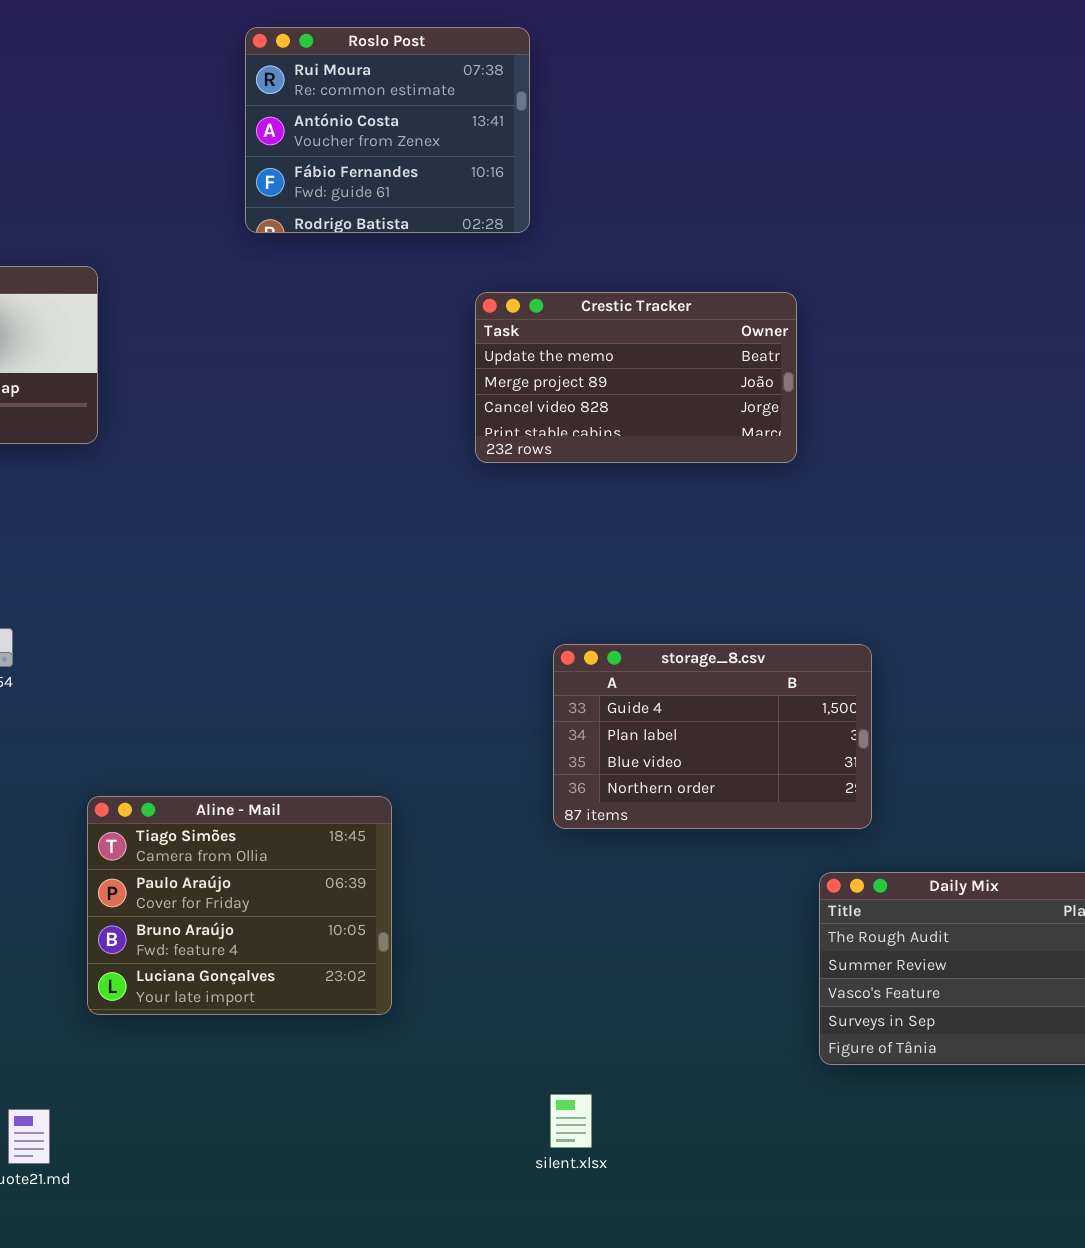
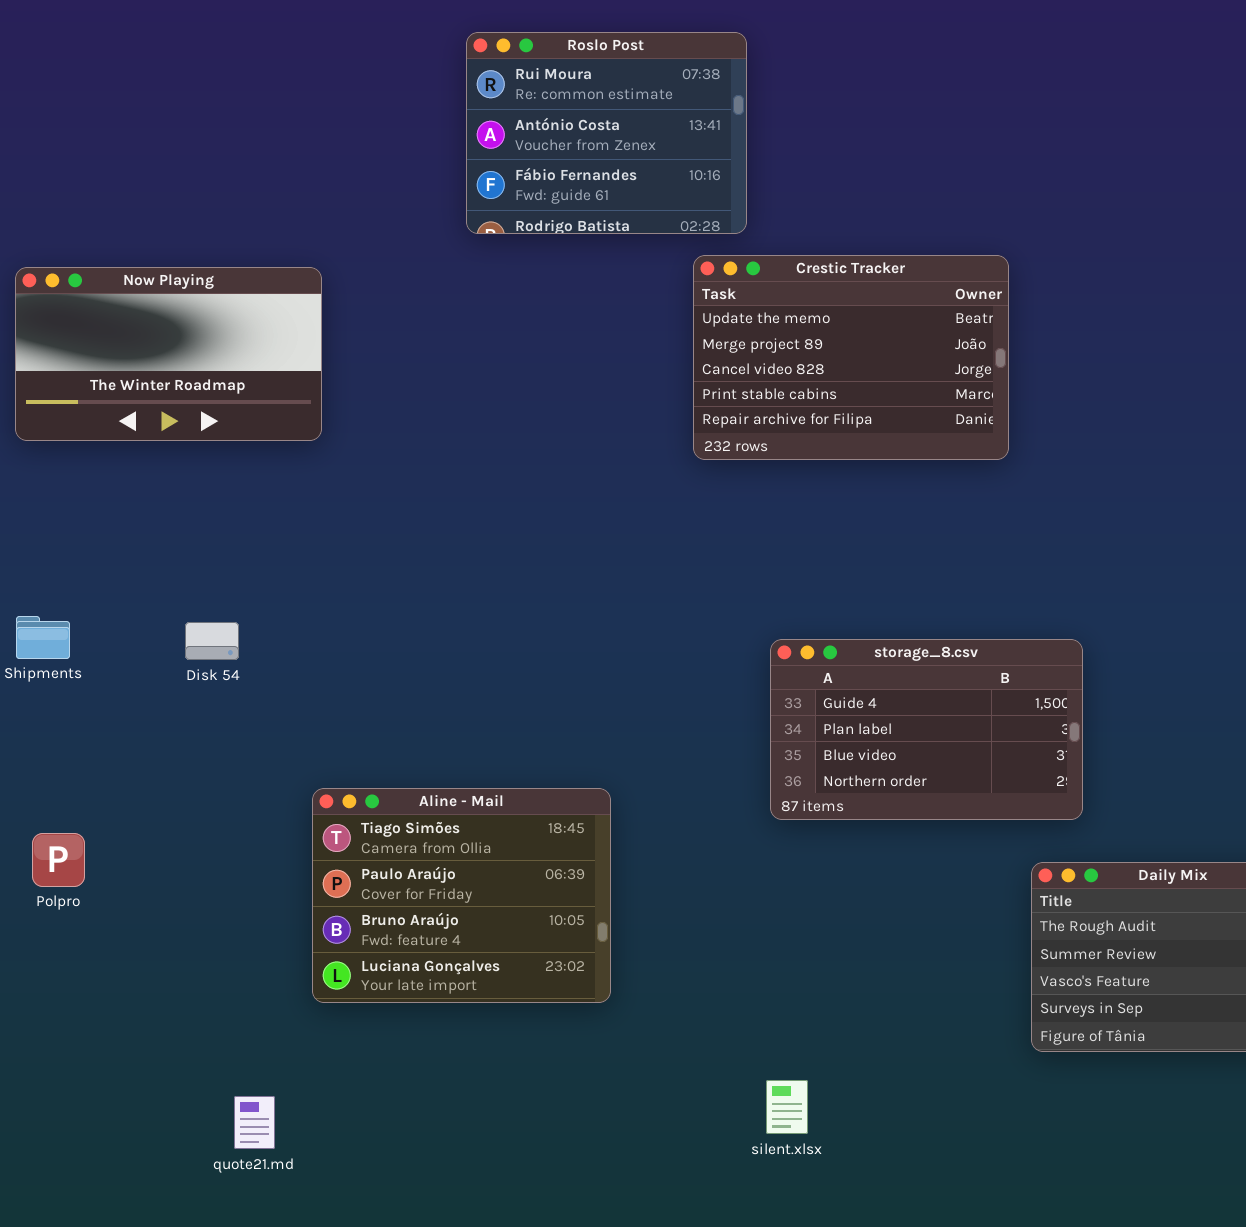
Crestic Tracker: [475,292,797,463] -> [693,255,1009,460], resized

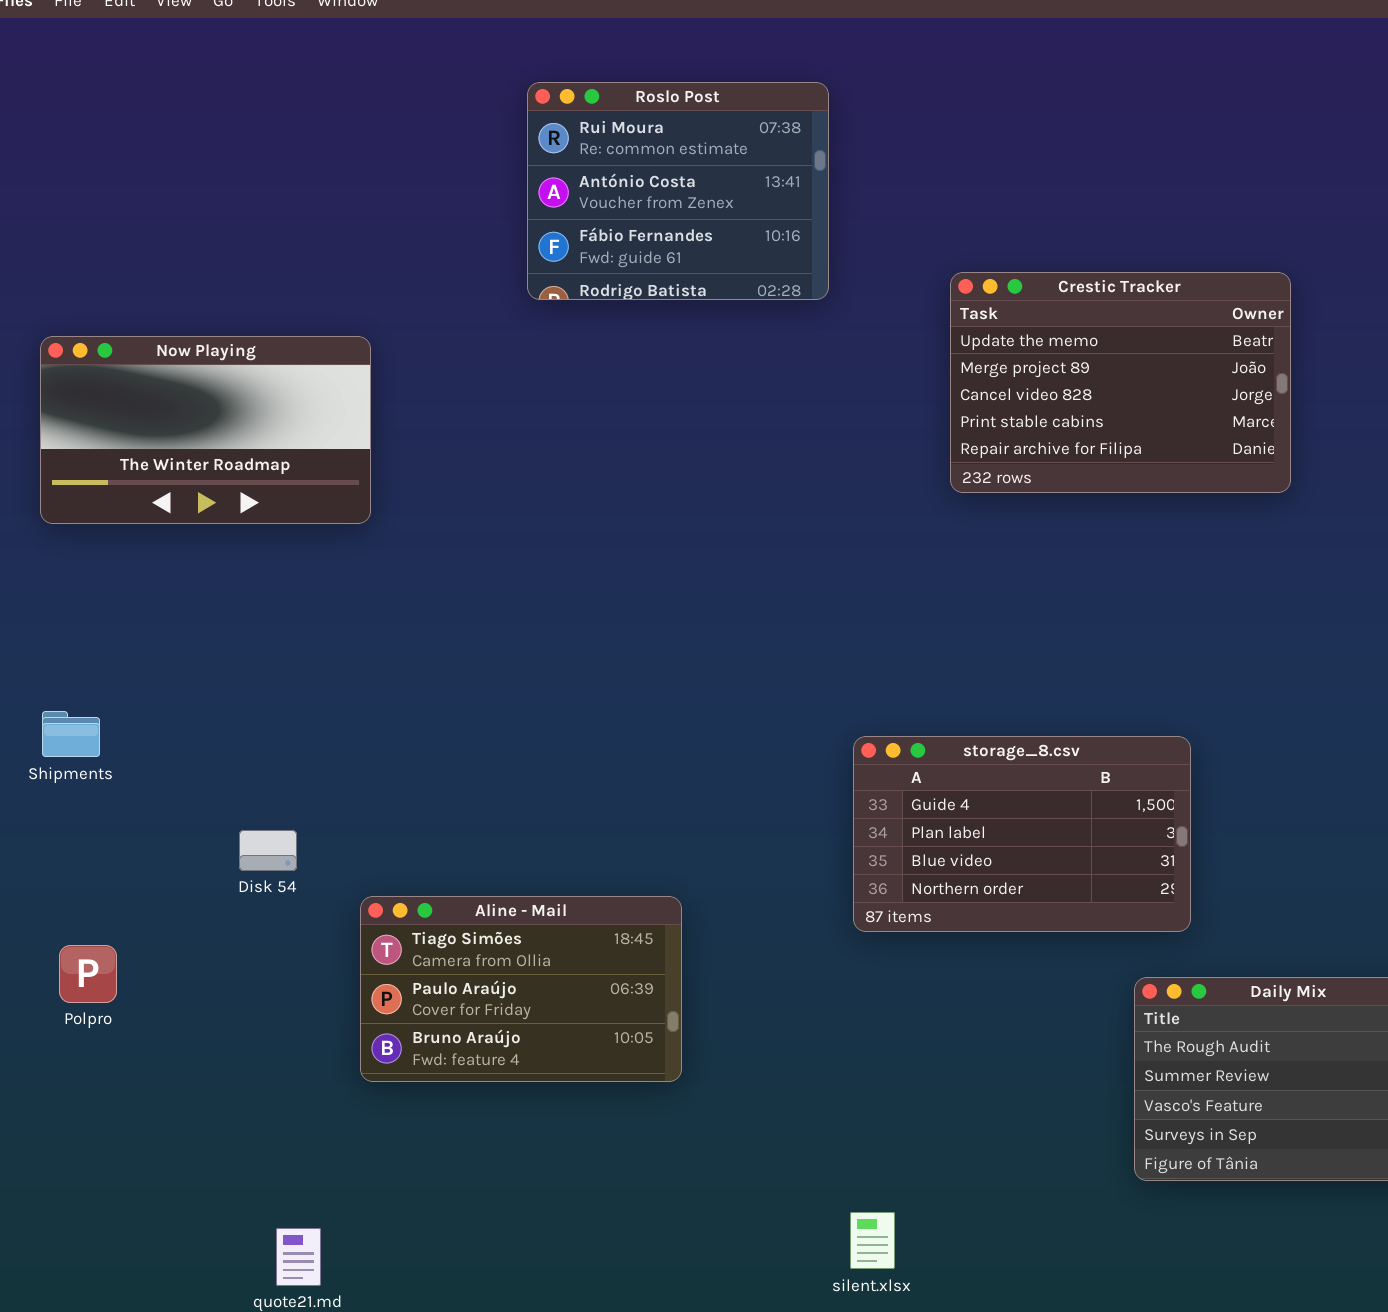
Crestic Tracker: [693,255,1009,460] -> [950,272,1291,493], moved
Disk 54: [185,622,239,660] -> [239,830,297,871], moved
Aline - Mail: [312,788,611,1003] -> [360,896,682,1082], resized

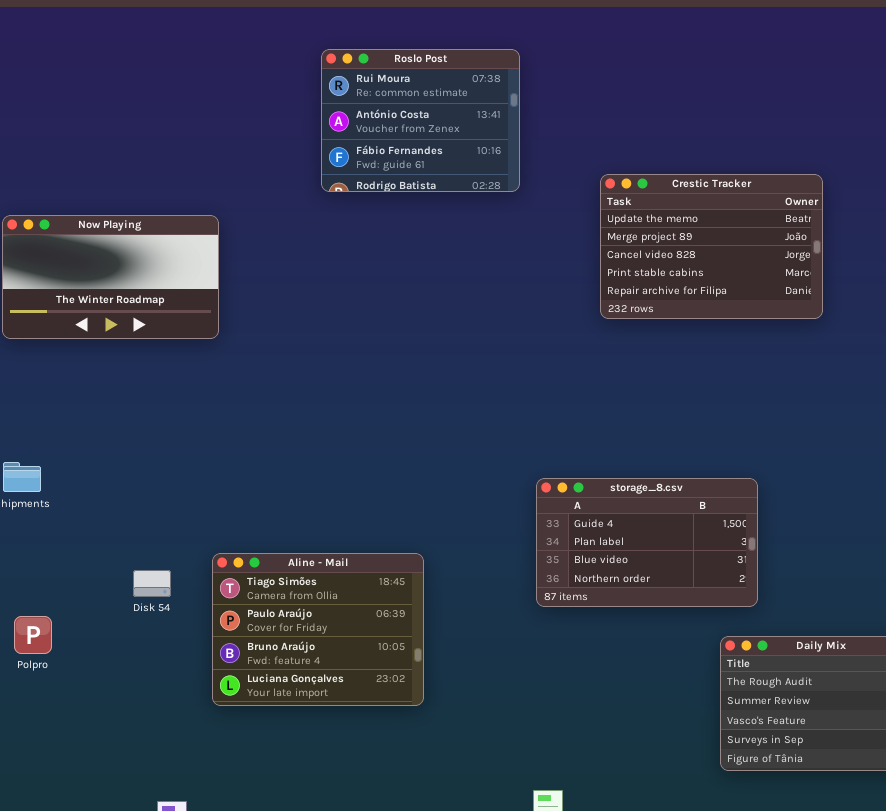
Disk 54: [239,830,297,871] -> [133,570,171,597], moved
Aline - Mail: [360,896,682,1082] -> [212,553,424,706], resized

